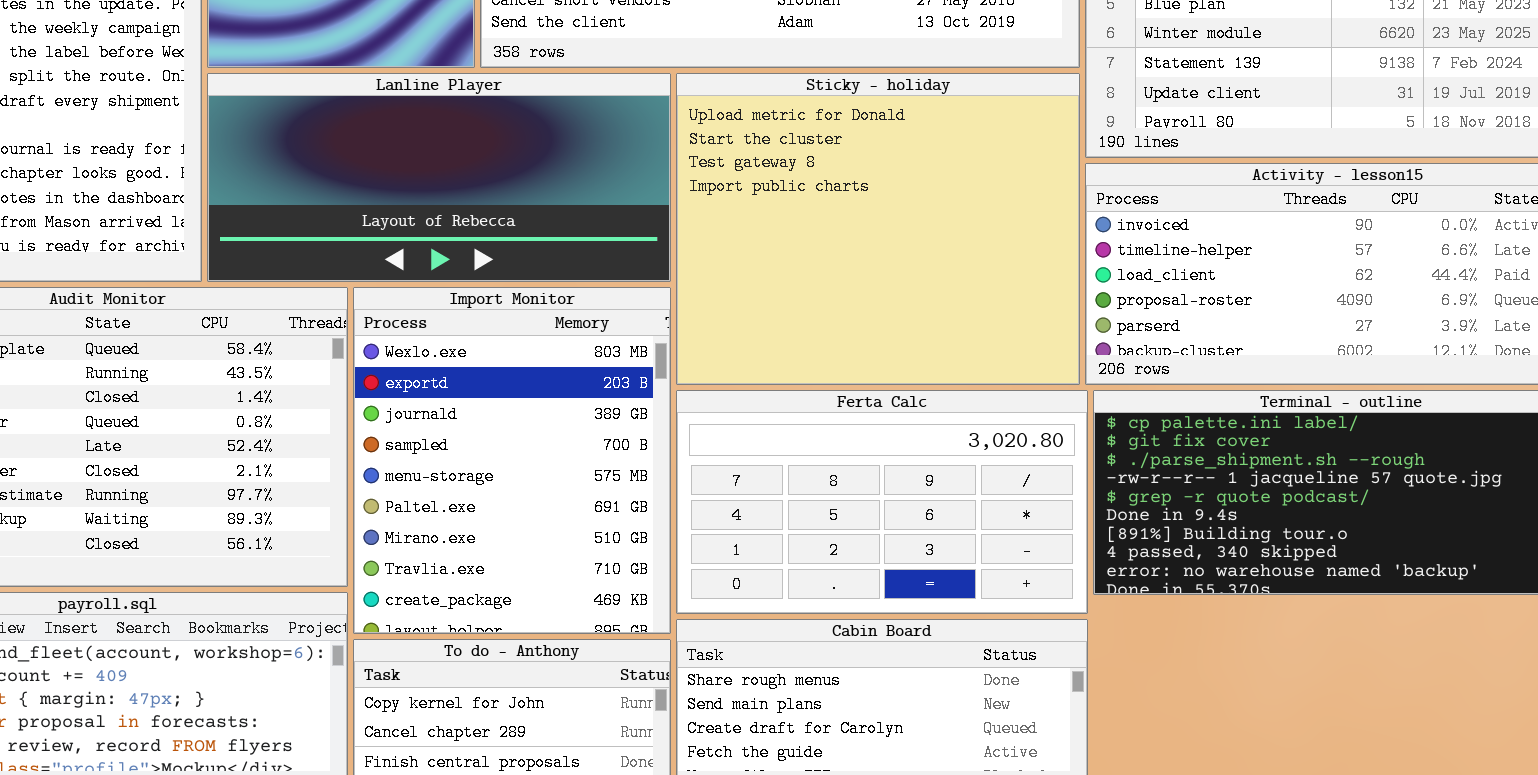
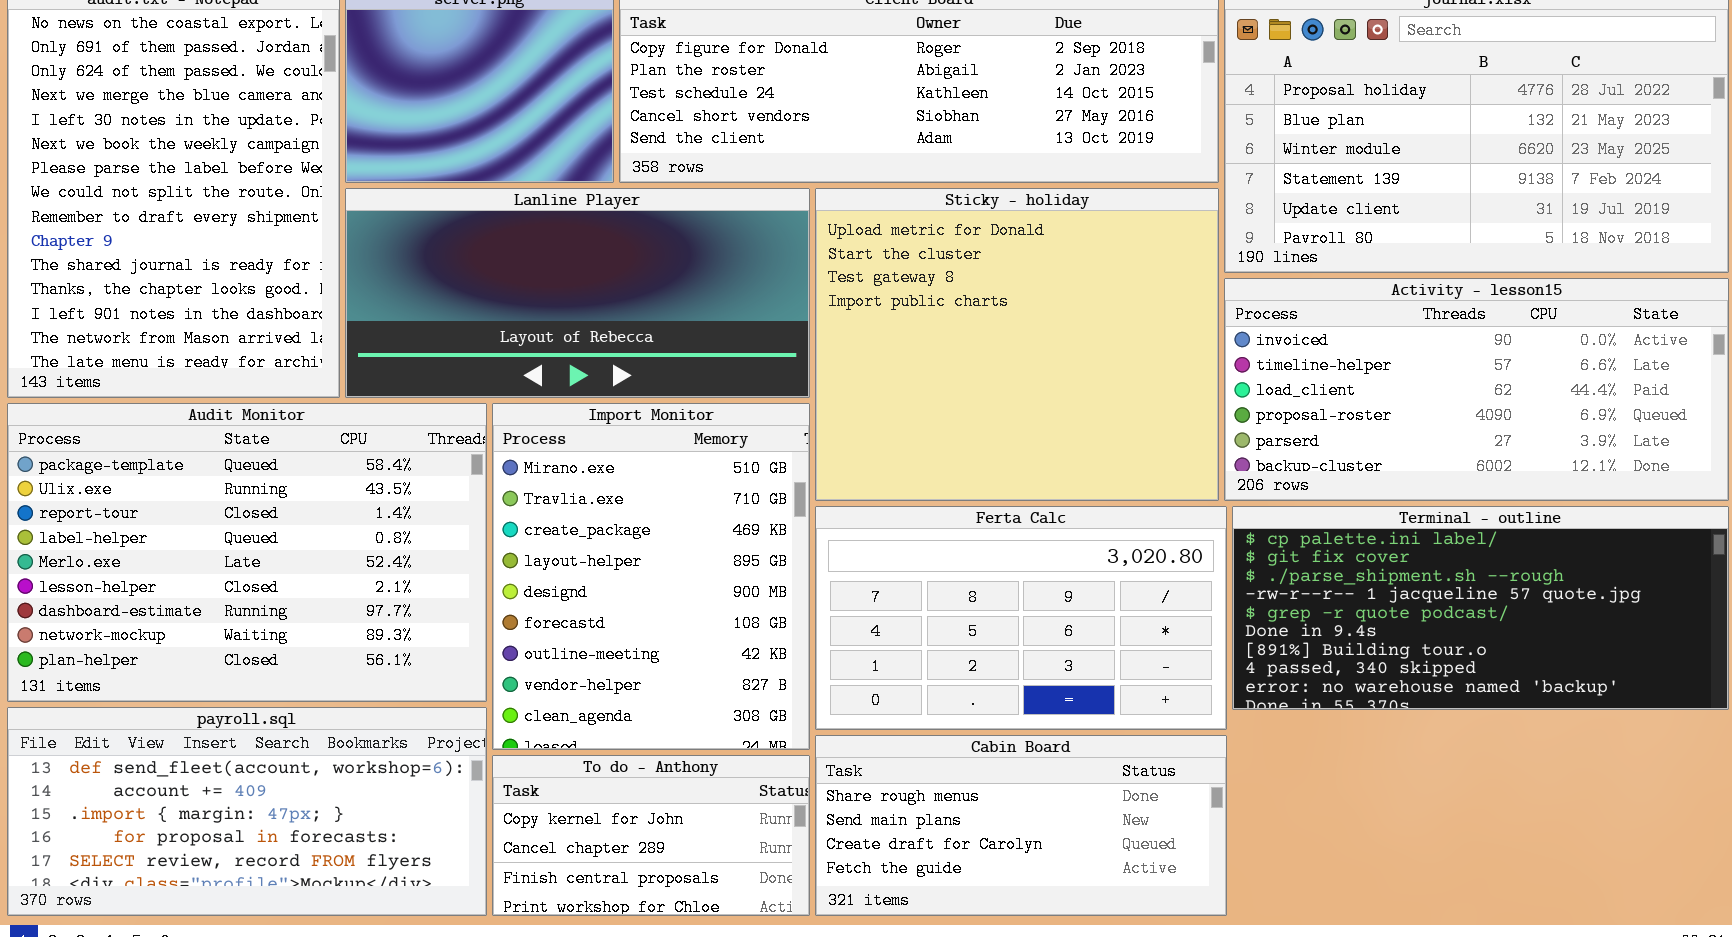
Import Monitor: [353,287,671,634] -> [492,403,810,750], scrolled down 6 rows

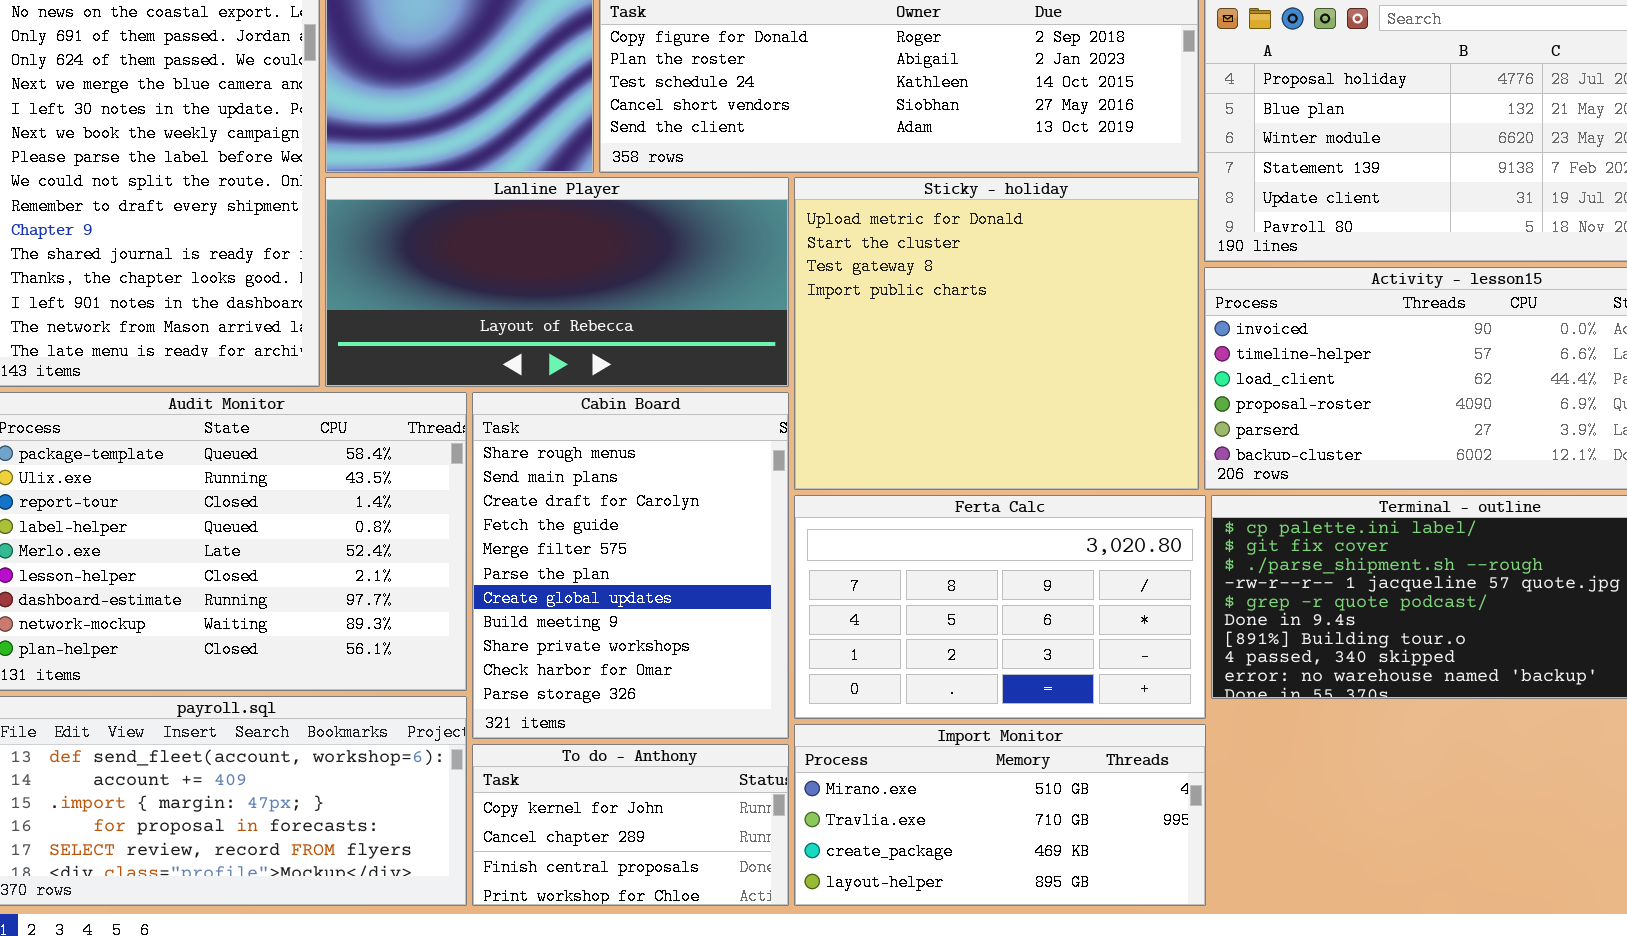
Import Monitor: [492,403,810,750] -> [794,724,1206,906], moved, resized
Cabin Board: [815,735,1227,916] -> [472,392,789,739], moved, resized

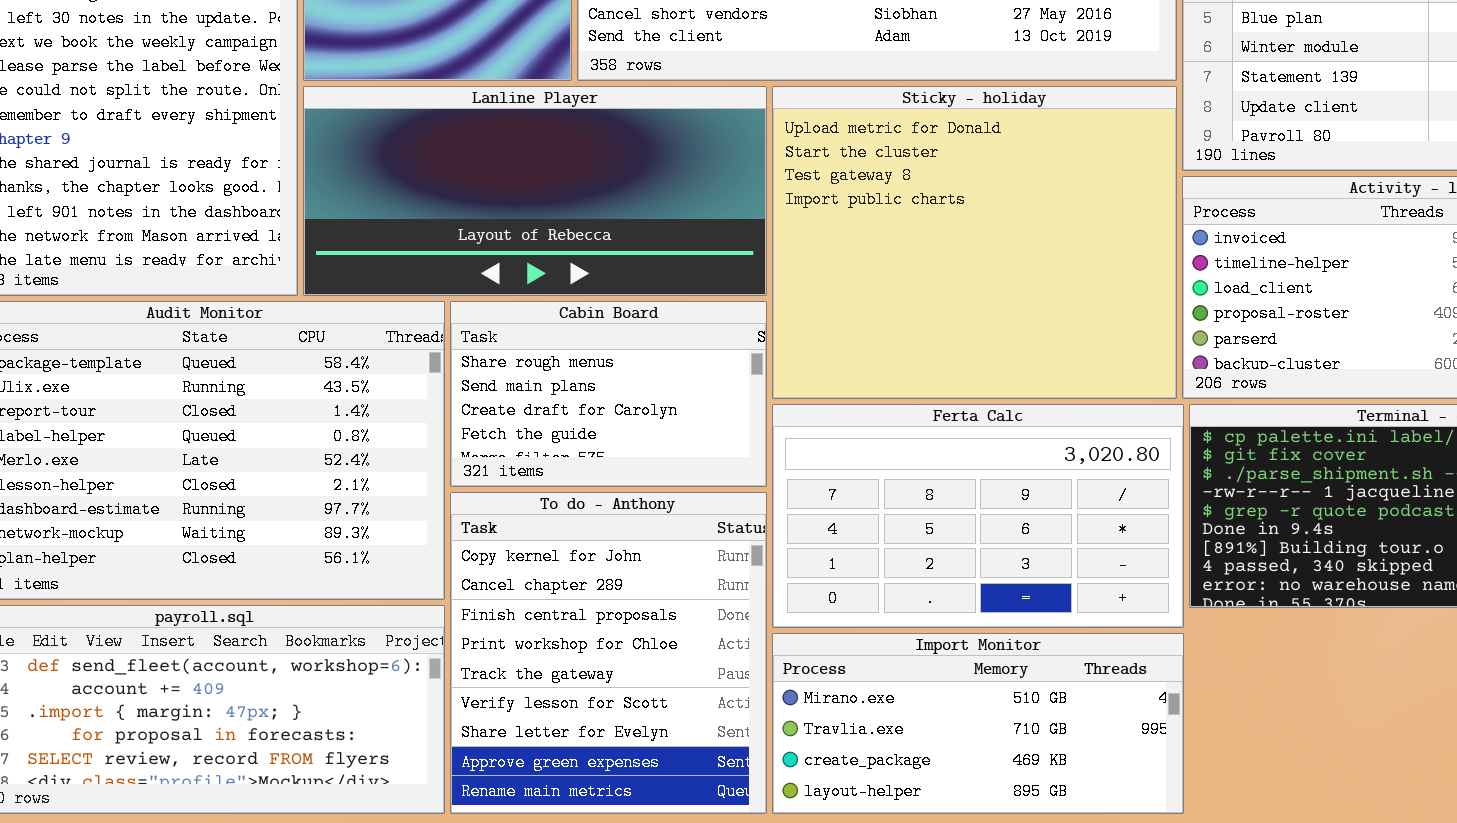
Cabin Board: [472,392,789,739] -> [450,301,767,487], resized
To do - Anthony: [472,744,789,906] -> [450,492,767,814], resized

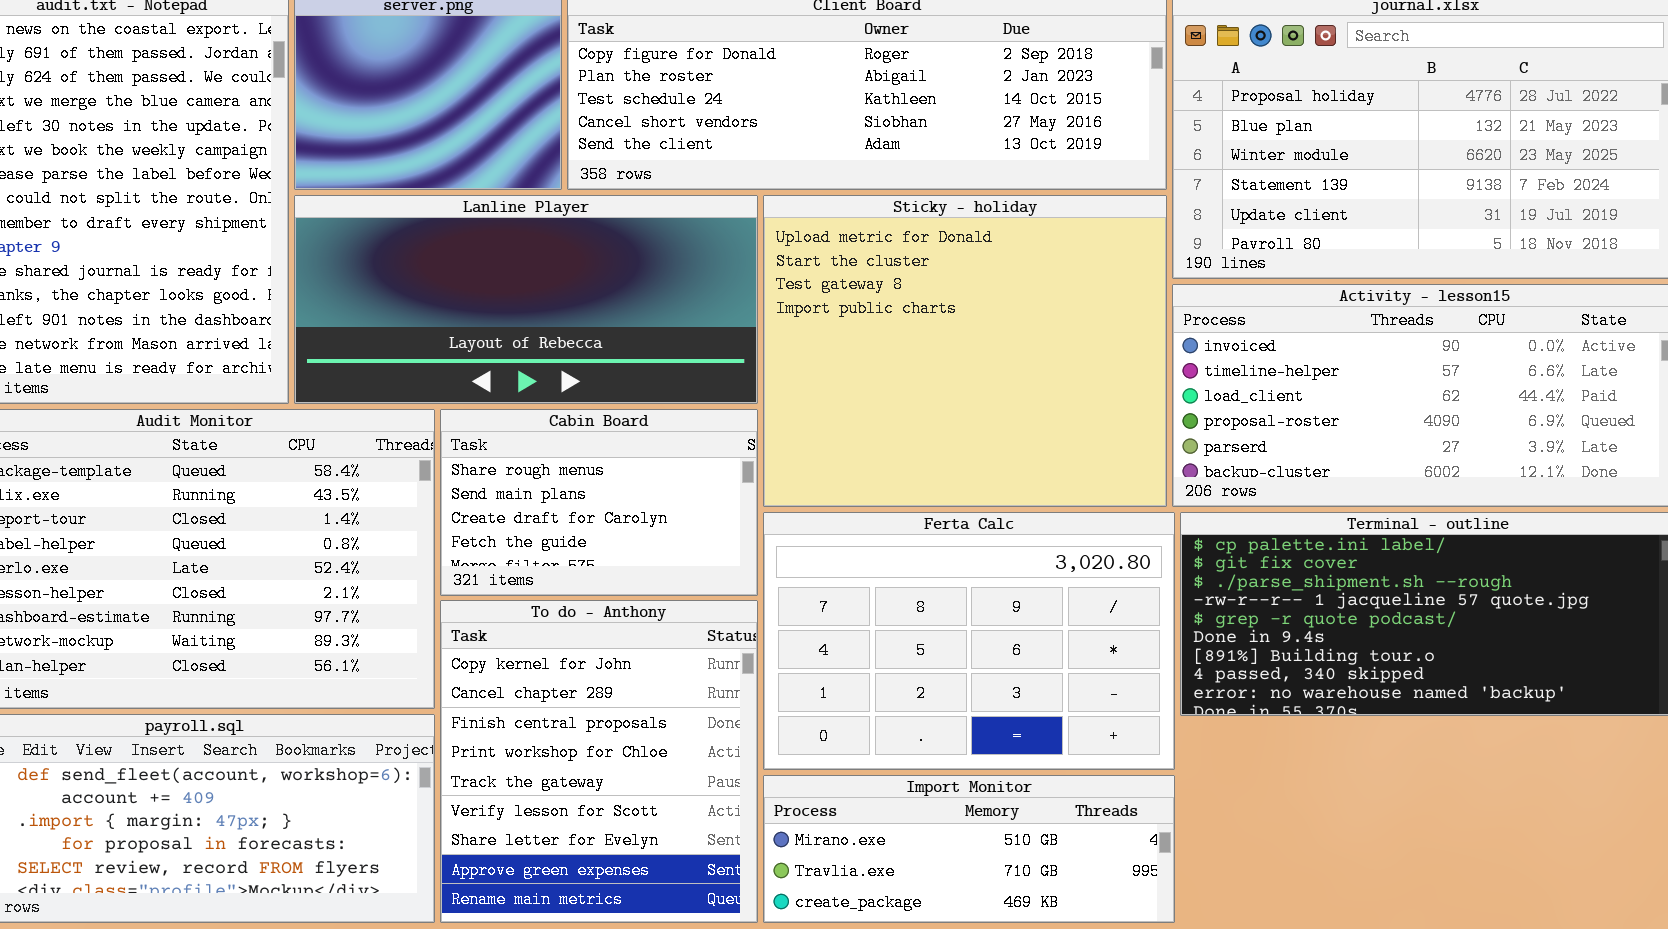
Ferta Calc: [772,404,1184,628] -> [763,512,1175,770], resized
Import Monitor: [772,633,1184,814] -> [763,775,1175,923], resized

